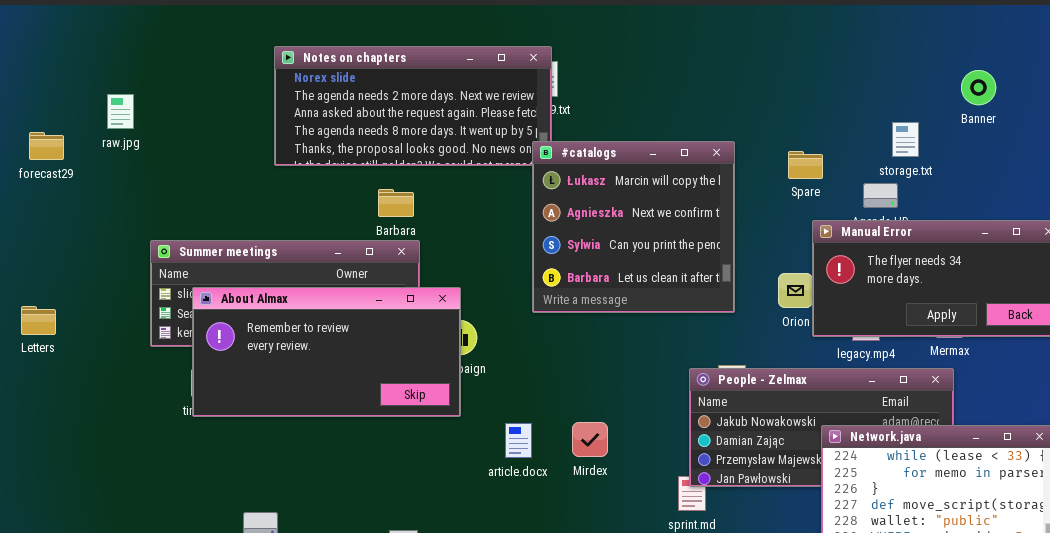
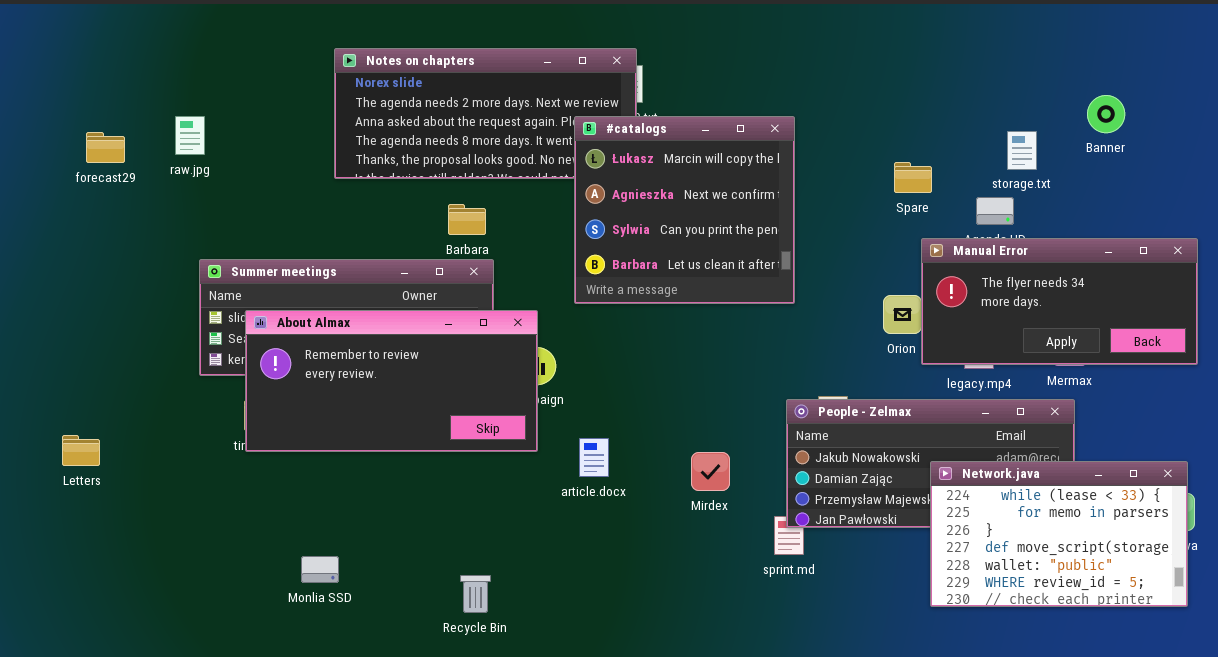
Banner: [961,70,996,105] -> [1087,95,1125,133], moved
raw.jpg: [107,94,134,129] -> [175,116,205,155], moved
forecast29: [29,132,64,160] -> [86,132,125,163], moved
#catalogs: [532,141,735,313] -> [574,116,795,304], moved
Letters: [21,306,56,335] -> [62,435,100,466], moved
Mirdex: [572,422,608,457] -> [691,452,730,491], moved
article.docx: [505,423,532,458] -> [579,438,609,477], moved

